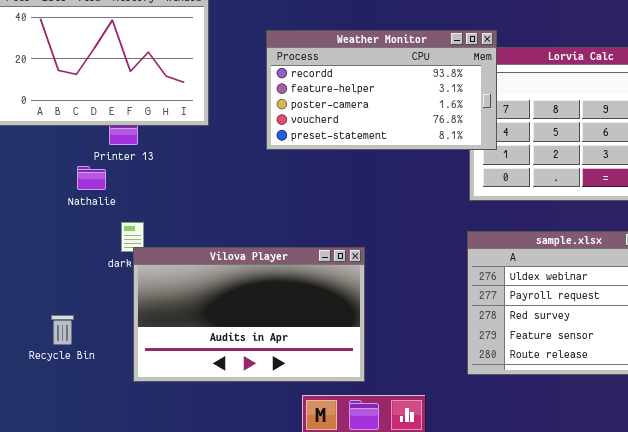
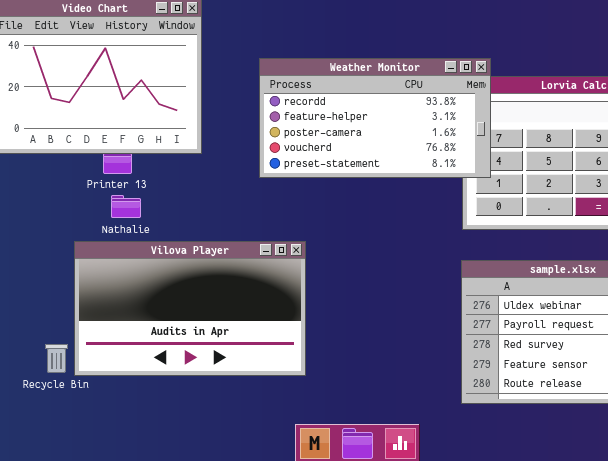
Nathalie: [77,166,106,190] -> [111,195,141,218], moved
Vilova Player: [133,247,365,382] -> [74,241,306,376], moved

